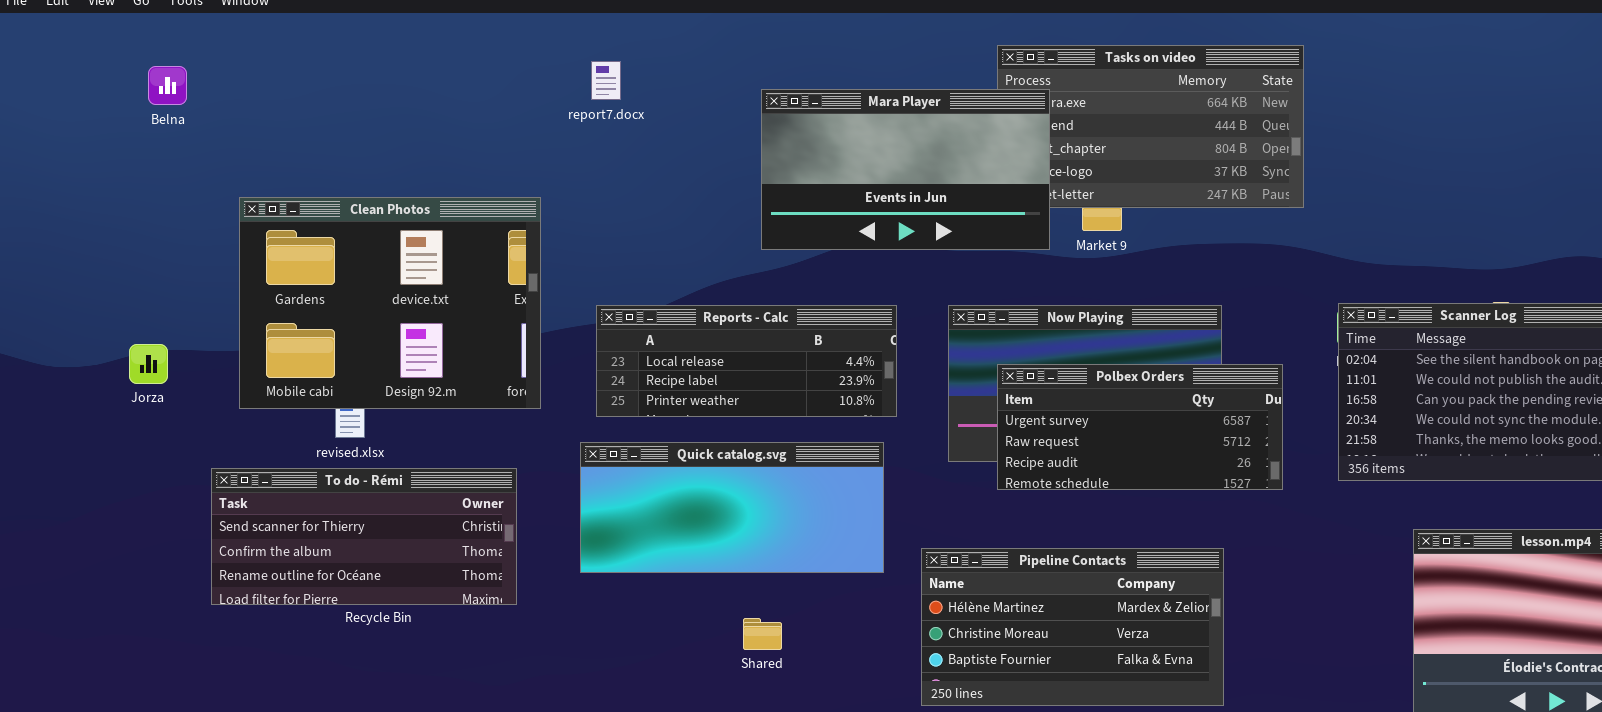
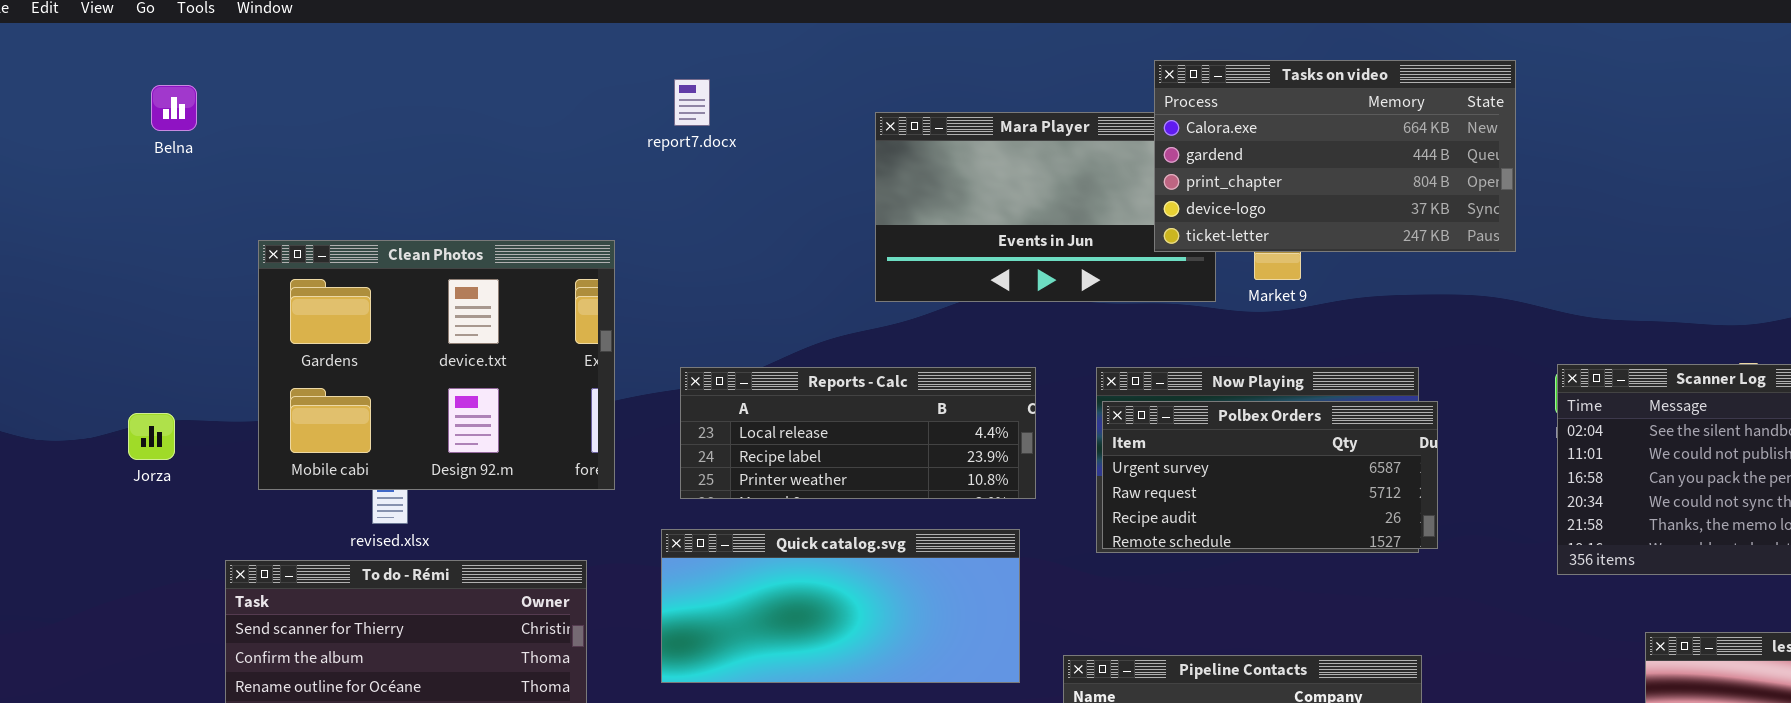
Tasks on video: [997,45,1304,208] -> [1154,60,1516,252], raised
Polbex Orders: [997,364,1283,490] -> [1102,401,1438,549], moved

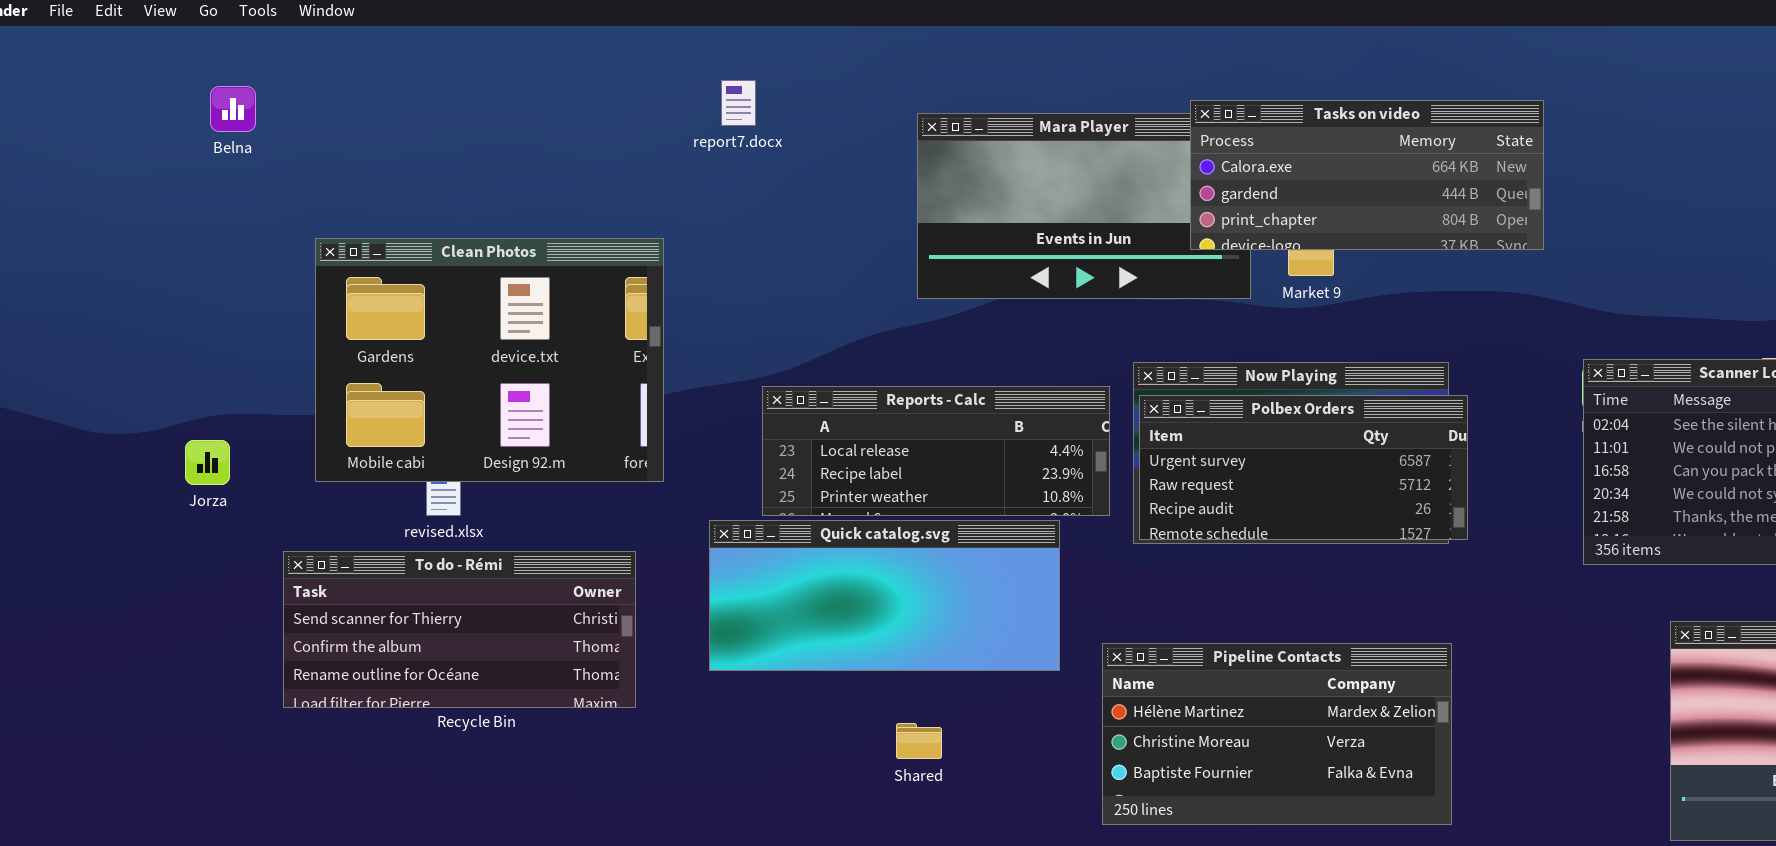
Tasks on video: [1154,60,1516,252] -> [1190,100,1544,250], resized
Reports - Calc: [680,367,1036,499] -> [762,386,1110,516], moved
Jorza: [128,413,175,460] -> [185,440,230,485], moved

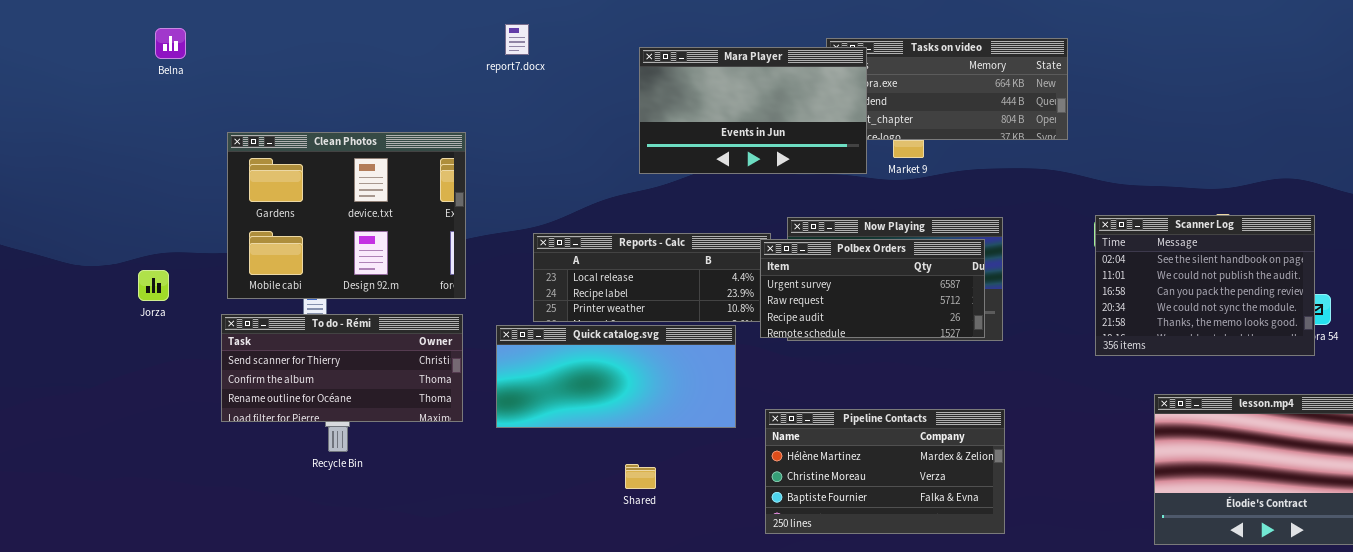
Mara Player: [917,113,1251,299] -> [639,47,867,174], raised
Polbex Orders: [1139,395,1468,540] -> [760,239,985,338], moved
To do - Rémi: [283,551,636,708] -> [221,314,463,422], moved

